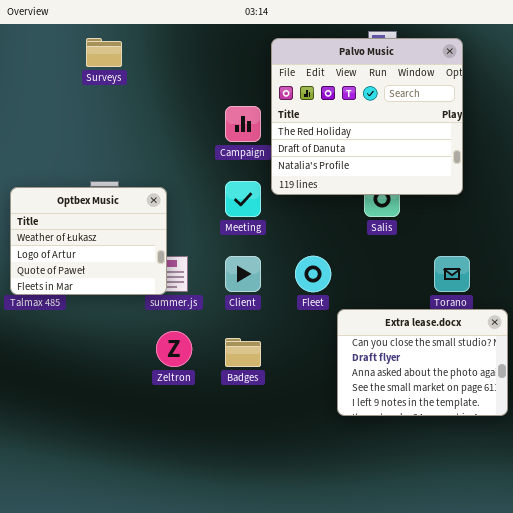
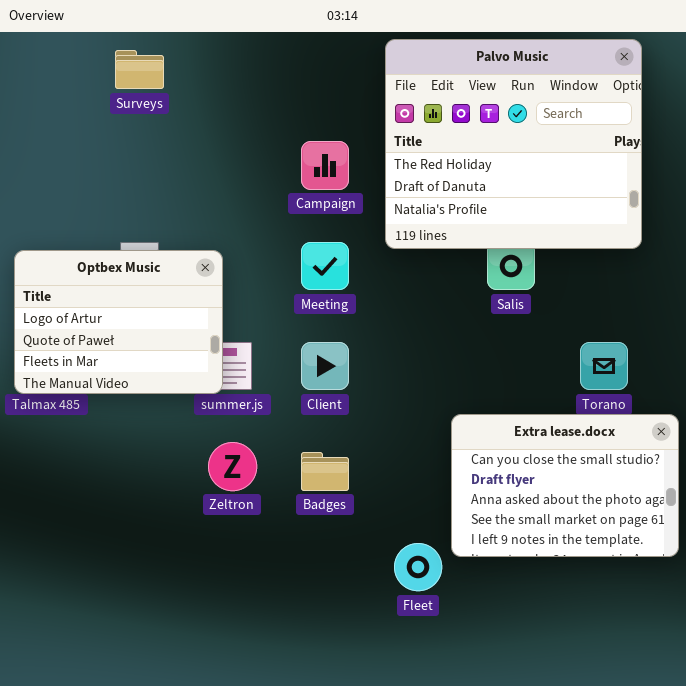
Palvo Music: [271,38,463,195] -> [385,39,642,249], moved
Optbex Music: [10,187,167,295] -> [14,250,223,394], scrolled down 1 row
Fleet: [295,256,331,292] -> [394,543,442,591], moved

